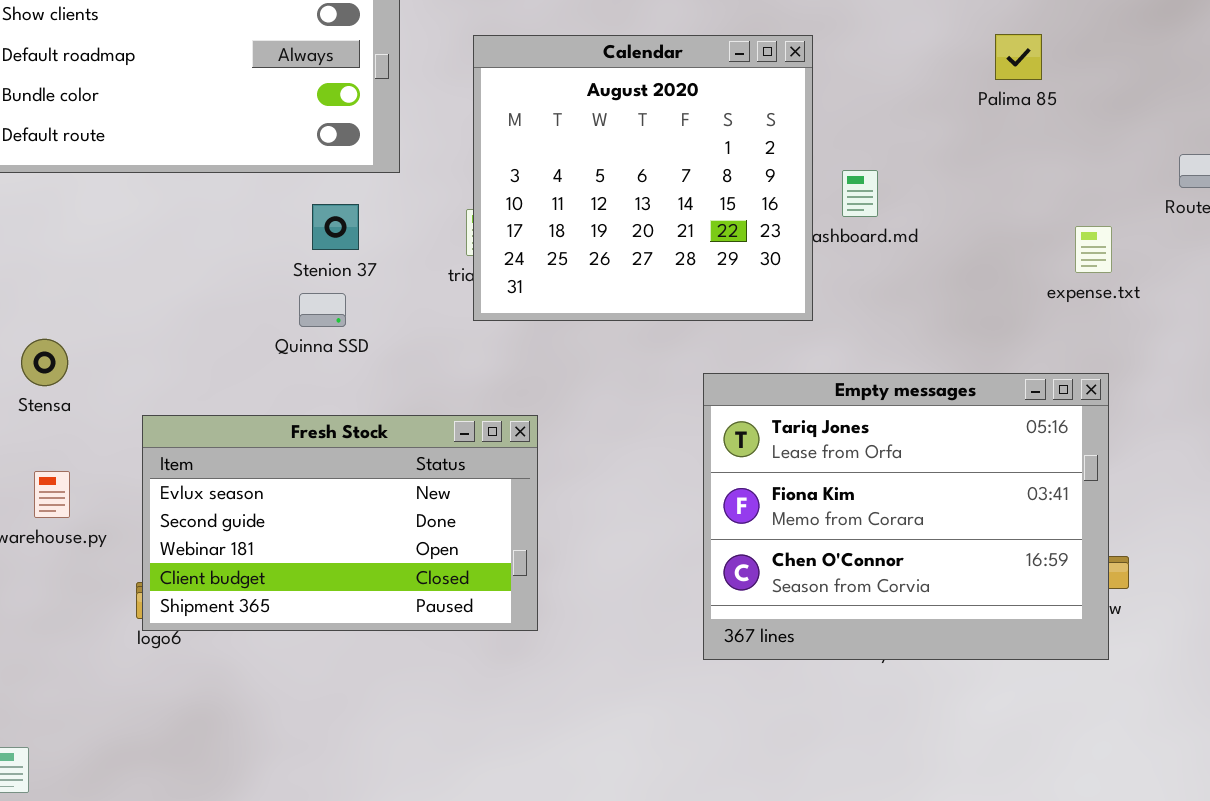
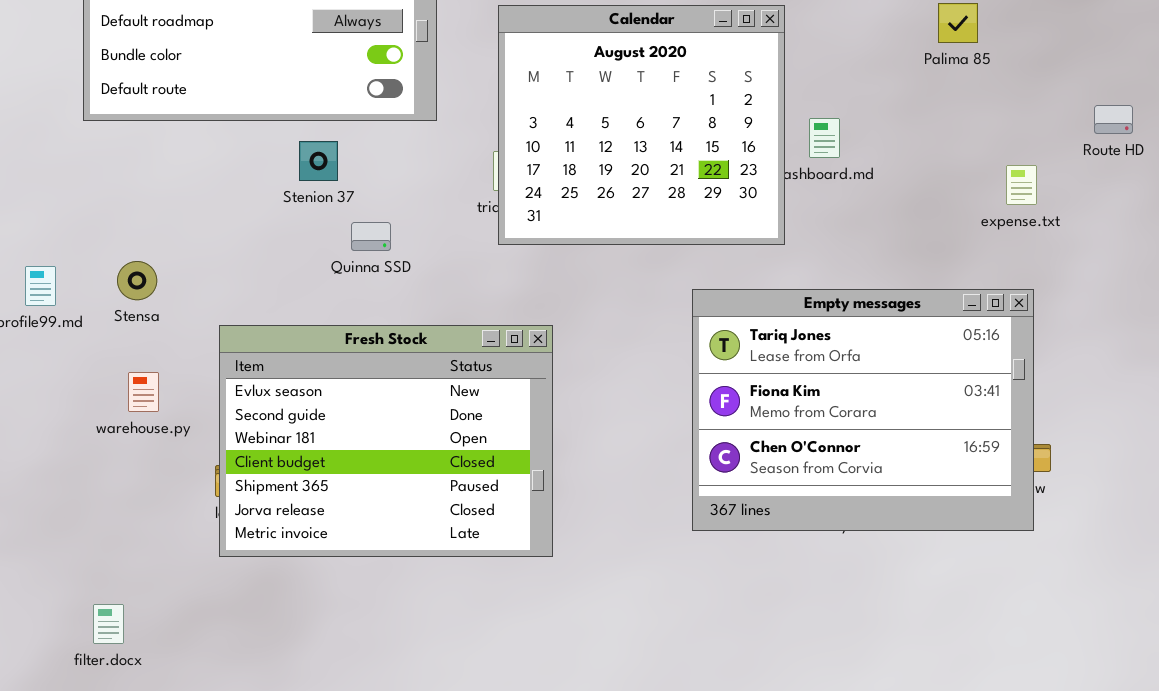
Stenion 37: [312,204,359,250] -> [299,141,338,181], moved
Fresh Stock: [142,415,538,631] -> [219,325,553,557], resized

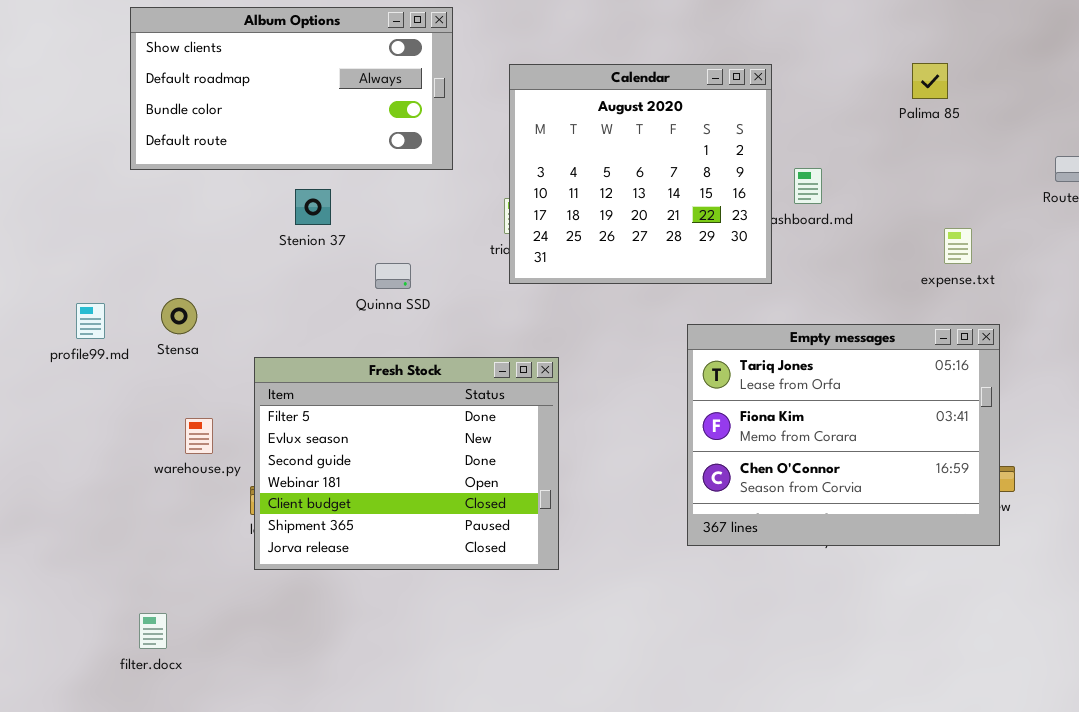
Stenion 37: [299,141,338,181] -> [295,189,331,225], moved
expense.txt: [1006,165,1037,205] -> [944,228,972,264], moved
Fresh Stock: [219,325,553,557] -> [254,357,559,570], scrolled up 1 row
warehouse.py: [128,372,159,412] -> [185,418,213,454], moved

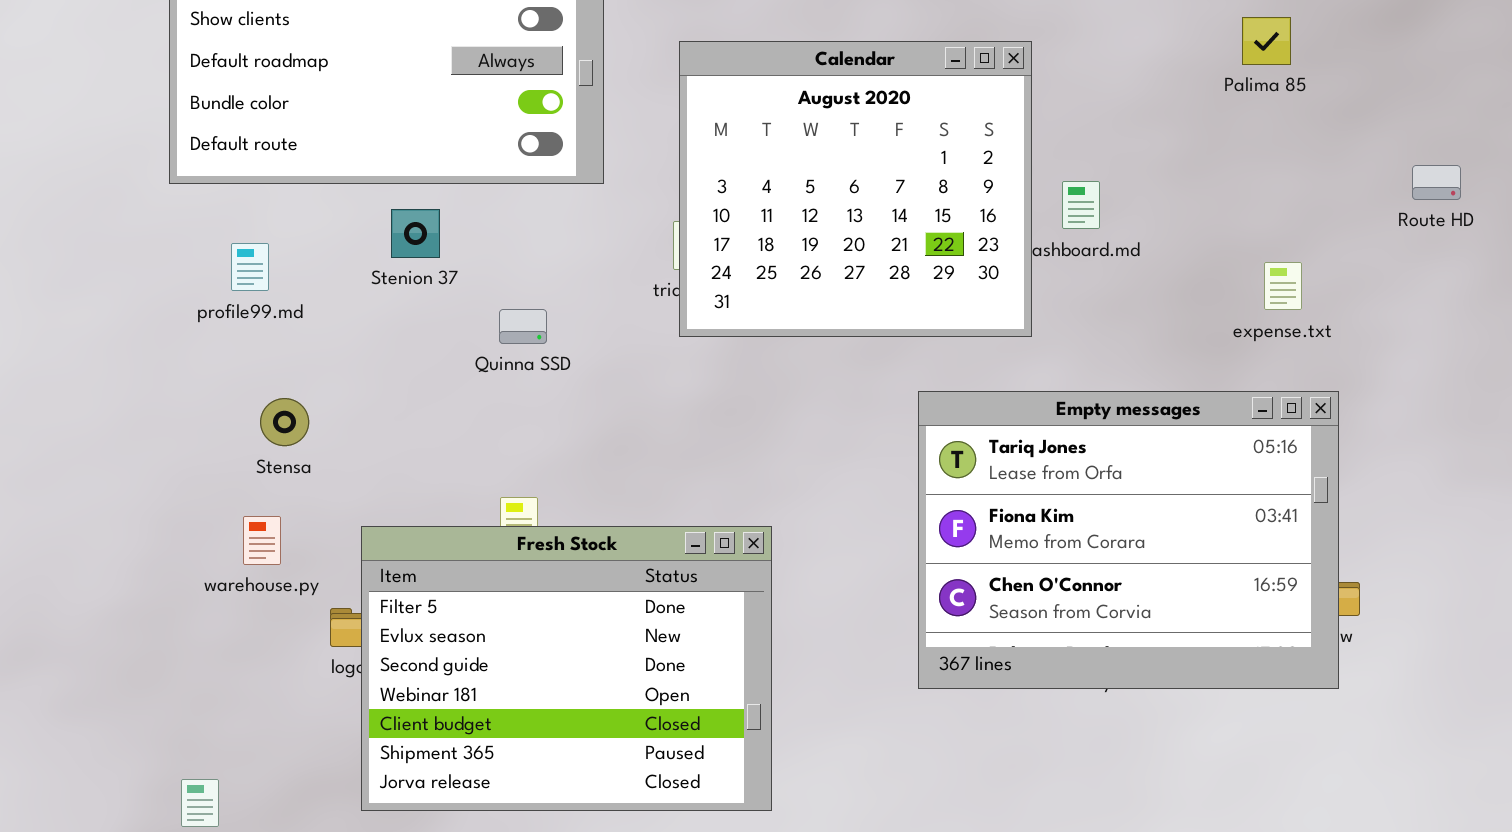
Palima 85: [912,63,948,99] -> [1242,17,1291,65], moved
Stensa: [161,298,197,334] -> [260,398,309,446], moved
profile99.md: [76,303,105,339] -> [231,243,269,291], moved
Fresh Stock: [254,357,559,570] -> [361,526,772,811], moved

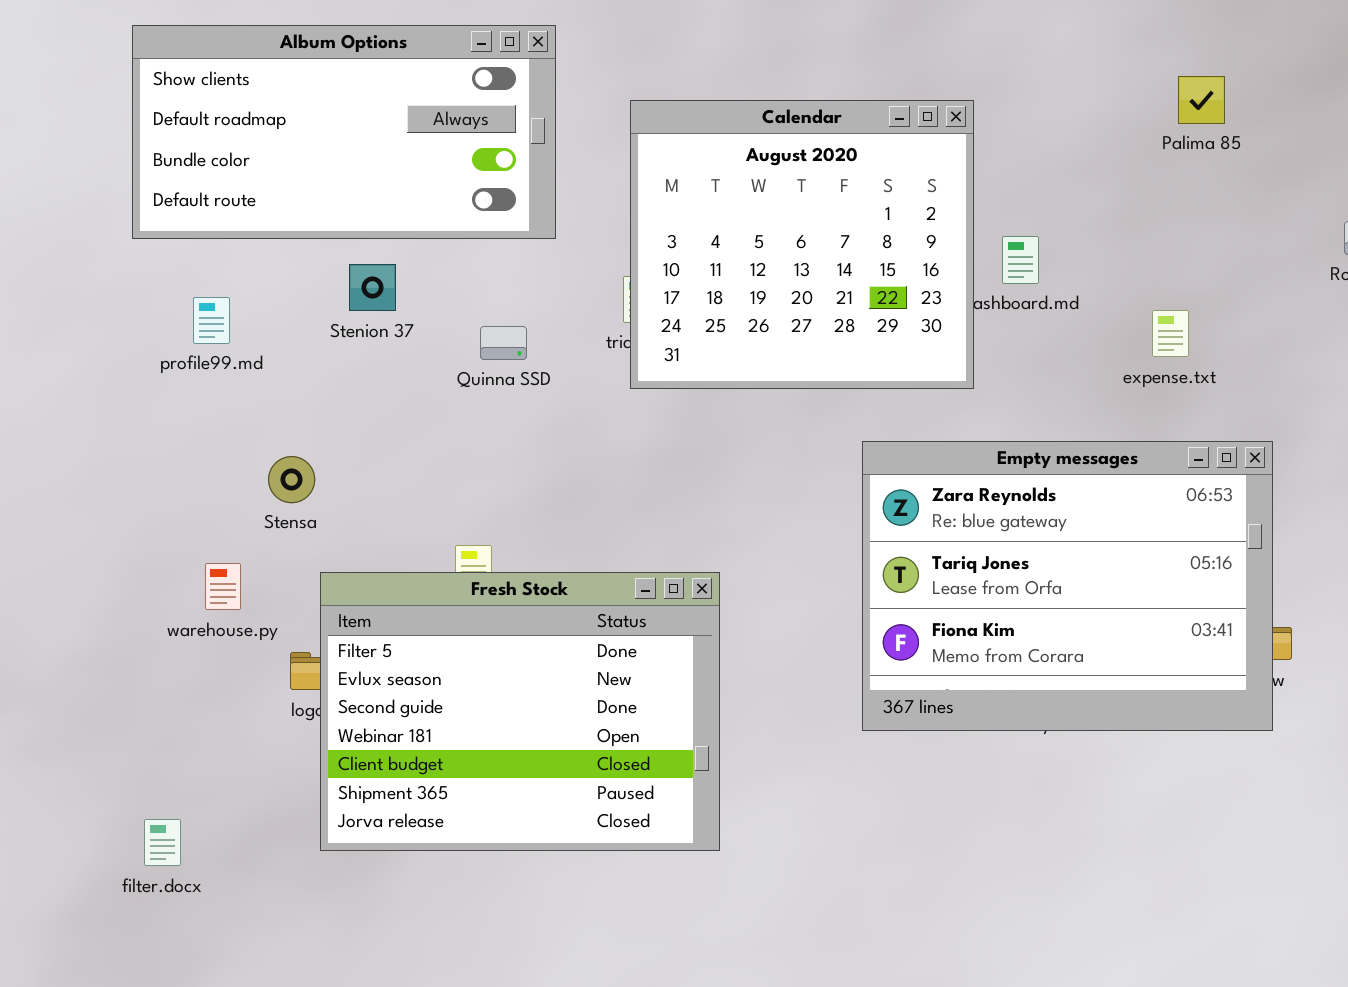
expense.txt: [1264,262,1302,310] -> [1152,310,1189,357], moved
Quinna SSD: [499,309,547,344] -> [480,326,527,360], moved
Empty messages: [918,391,1339,689] -> [862,441,1273,731], scrolled up 1 row
Stensa: [260,398,309,446] -> [268,456,315,503], moved

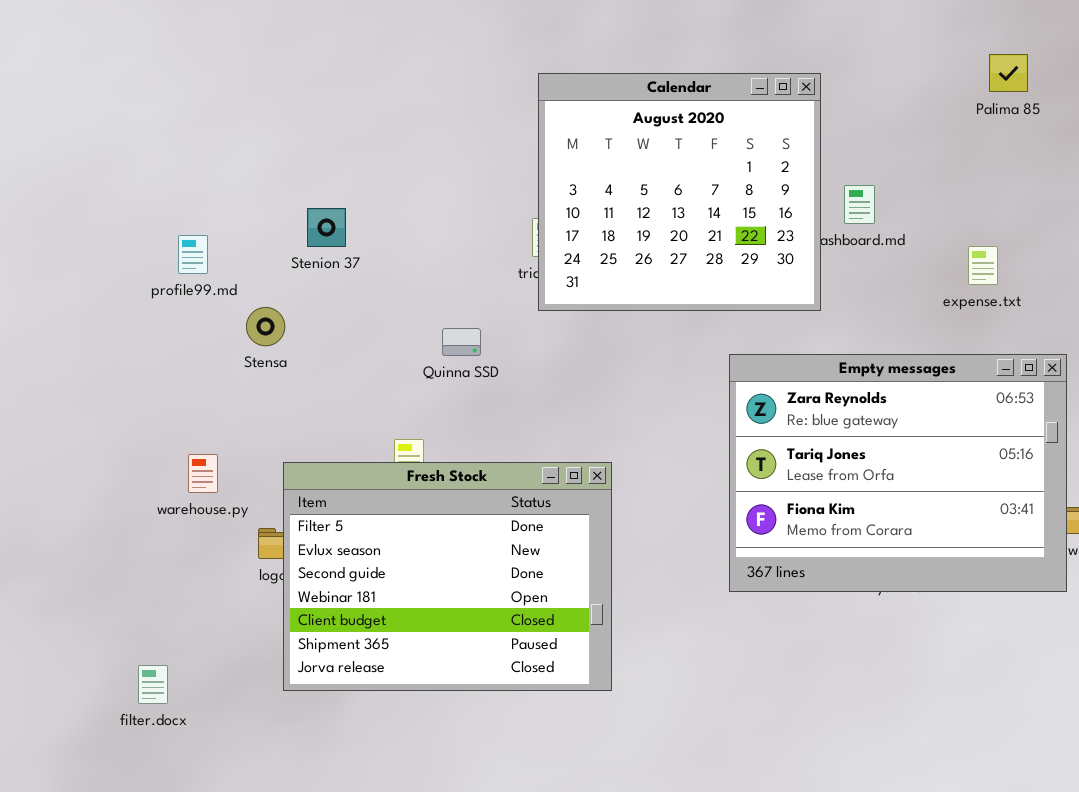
Album Options: [132,25,556,239] -> none, closed
Quinna SSD: [480,326,527,360] -> [442,328,481,356], moved
Stensa: [268,456,315,503] -> [246,307,285,346], moved

